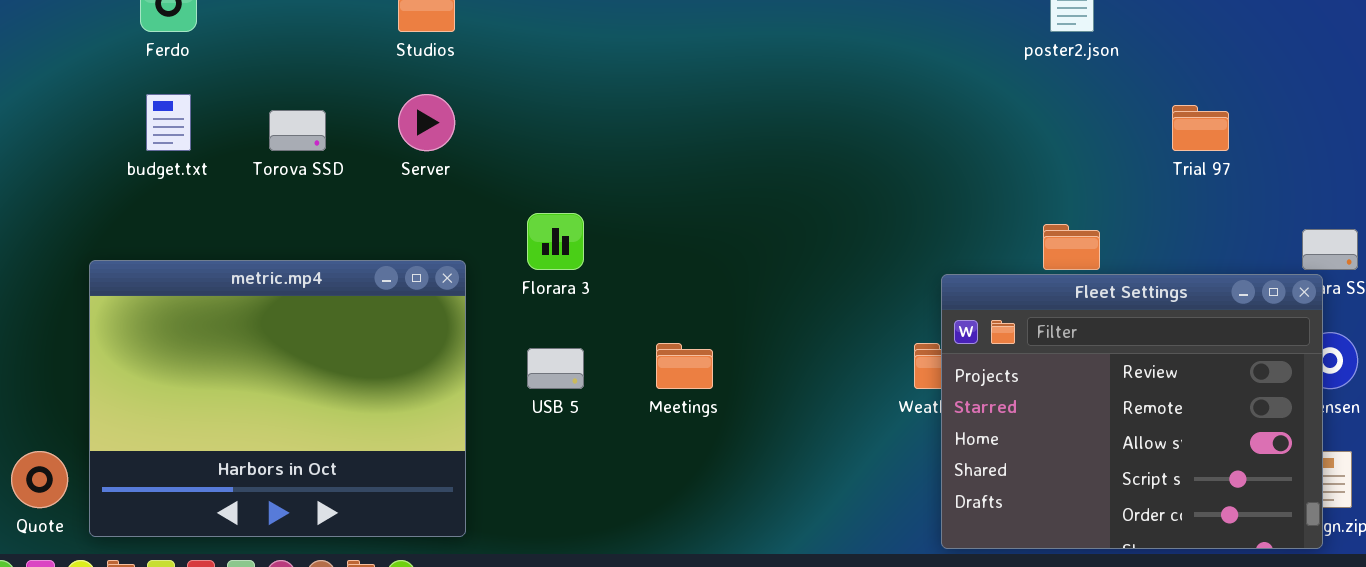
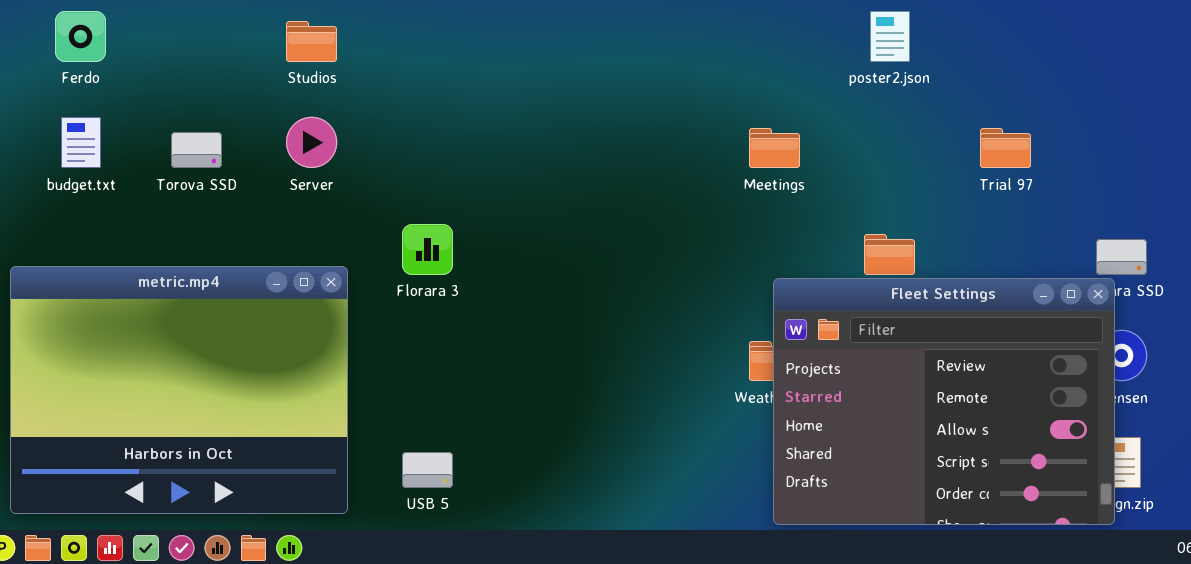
Meetings: [656,343,713,389] -> [749,128,800,168], moved
USB 5: [527,348,584,389] -> [402,452,453,488], moved

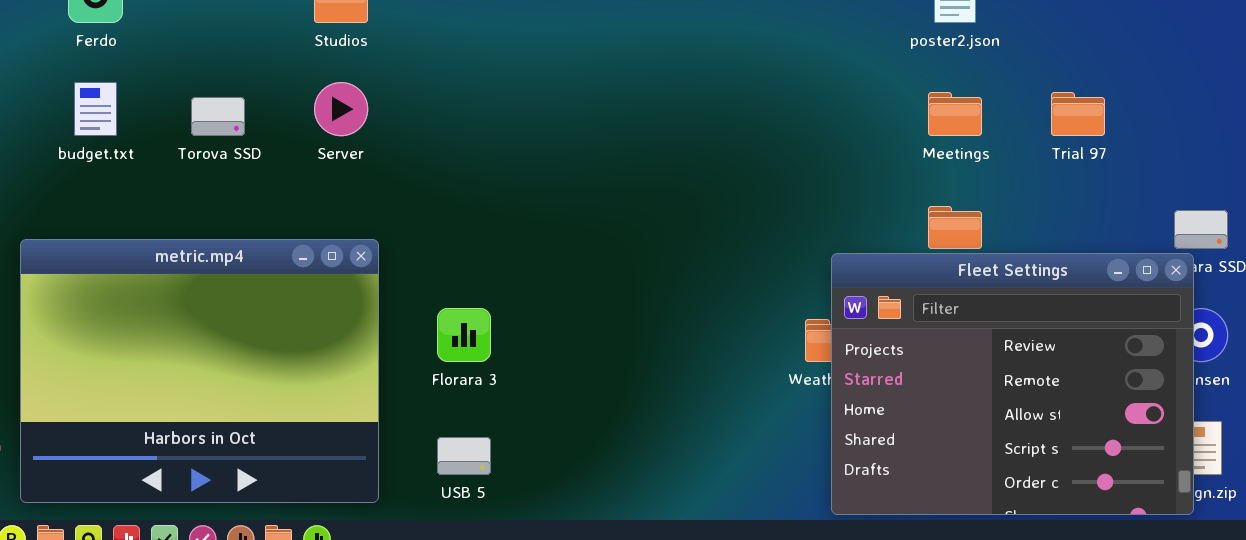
Meetings: [749,128,800,168] -> [928,92,982,136], moved
Florara 3: [402,224,453,275] -> [437,308,491,362], moved

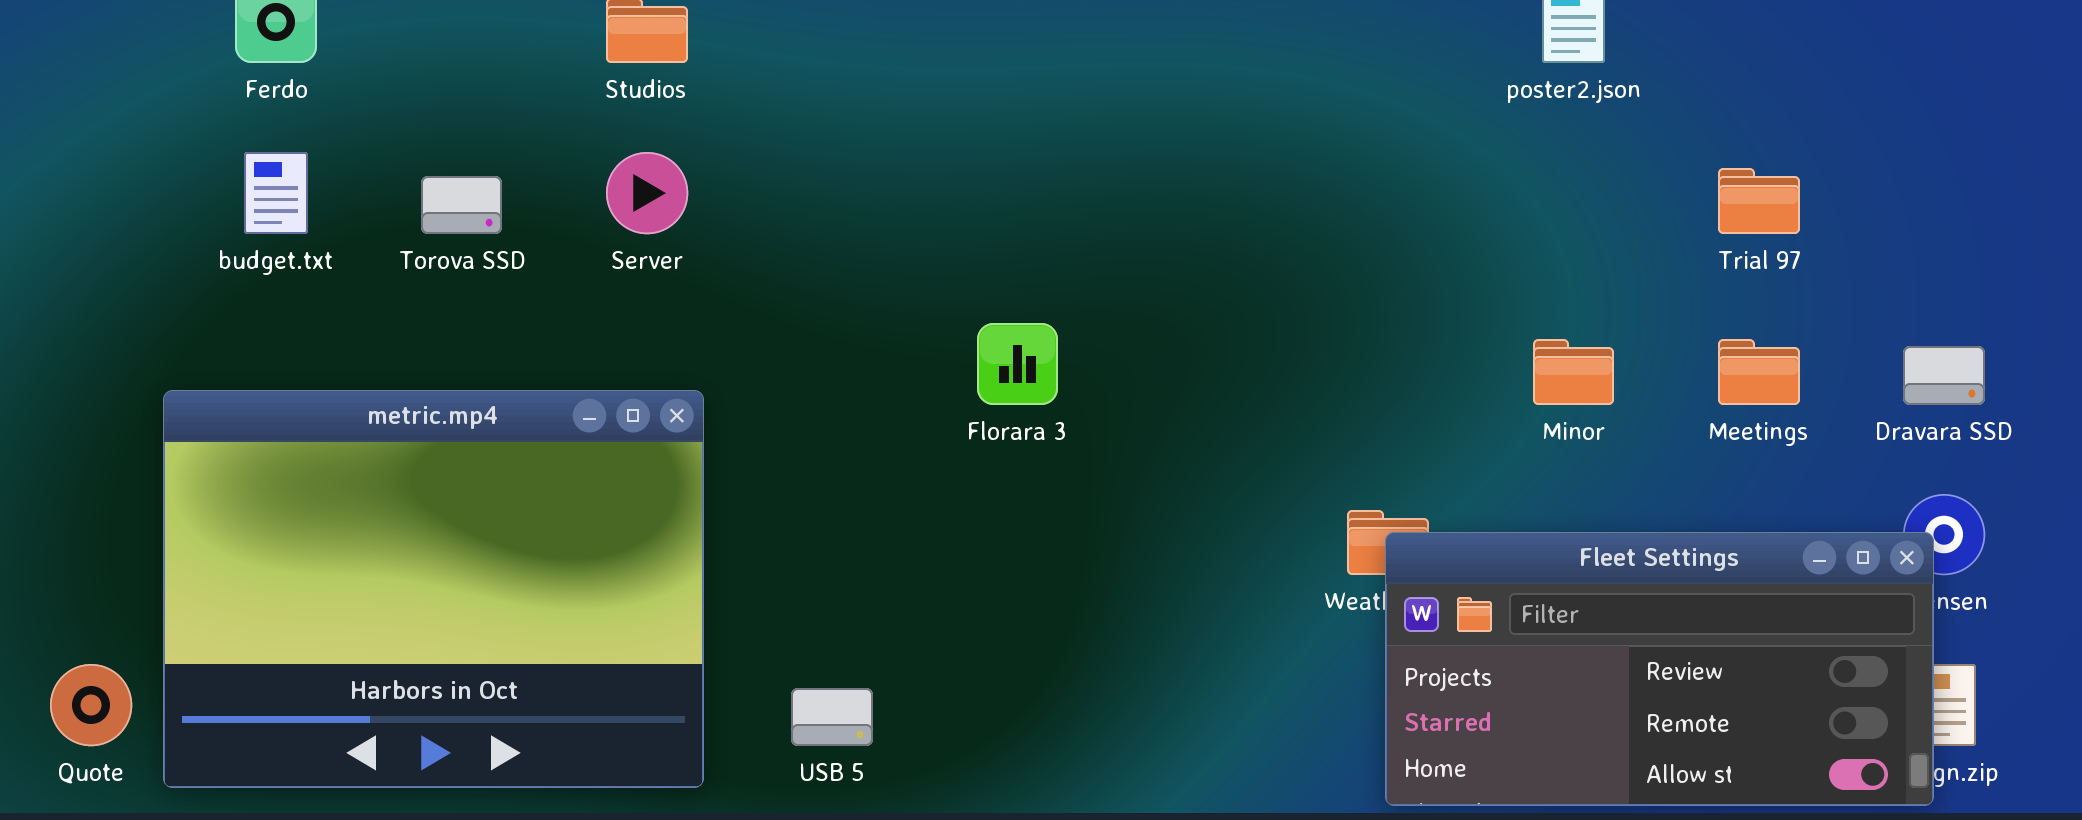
Meetings: [928,92,982,136] -> [1718,339,1800,405], moved
Fleet Settings: [831,253,1194,515] -> [1385,532,1934,806], resized
Florara 3: [437,308,491,362] -> [977,323,1058,405], moved

